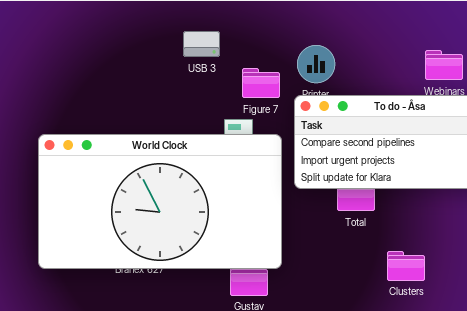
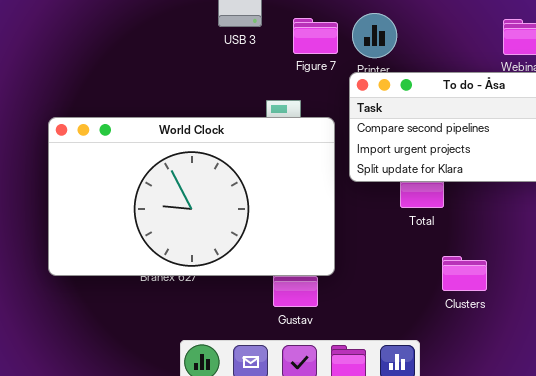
Figure 7: [242,68,280,98] -> [293,18,338,54], moved
Clusters: [387,251,425,281] -> [442,256,487,291], moved

